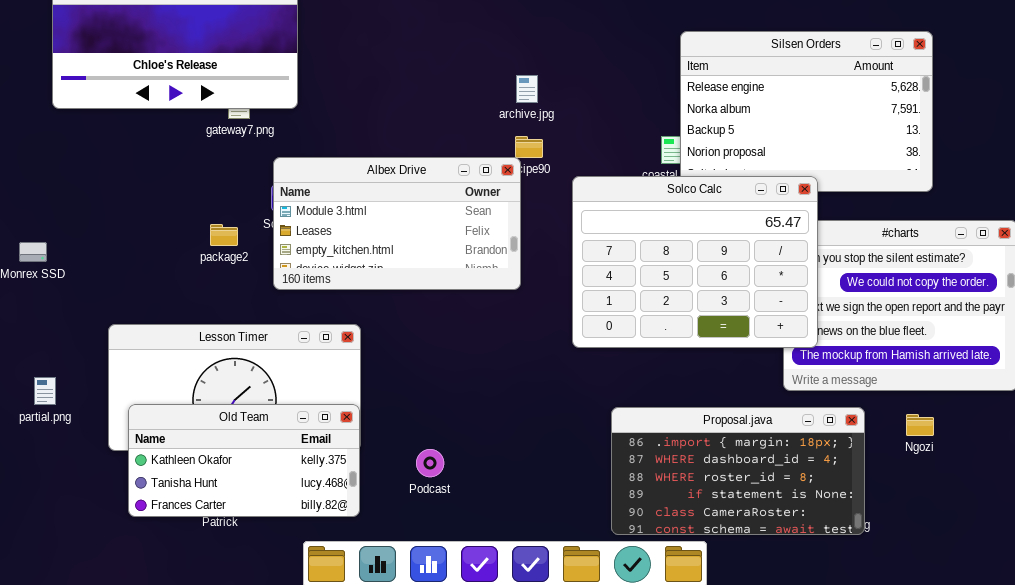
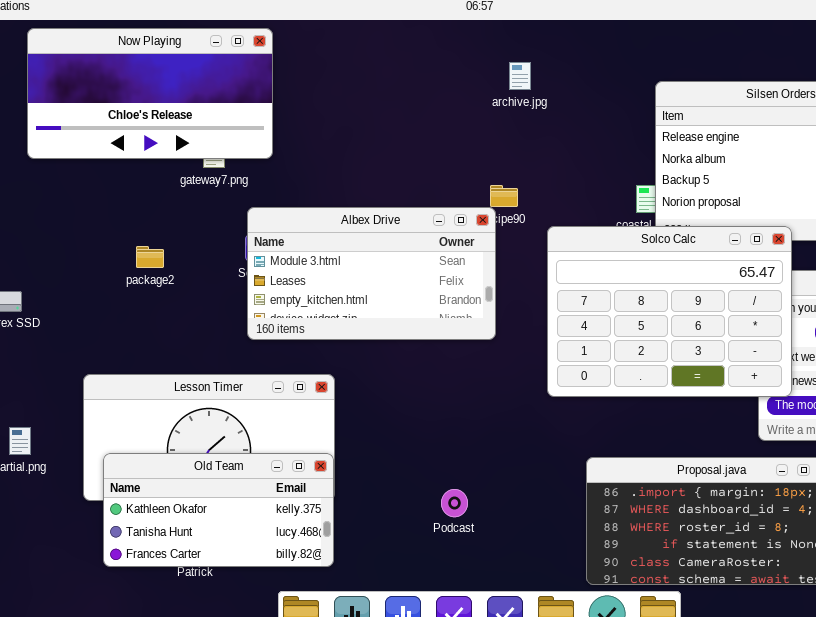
archive.jpg: [516,75,538,103] -> [509,62,531,90], moved
package2: [210,224,238,246] -> [136,246,164,268], moved
Podcast: [416,449,444,477] -> [441,489,468,517], moved

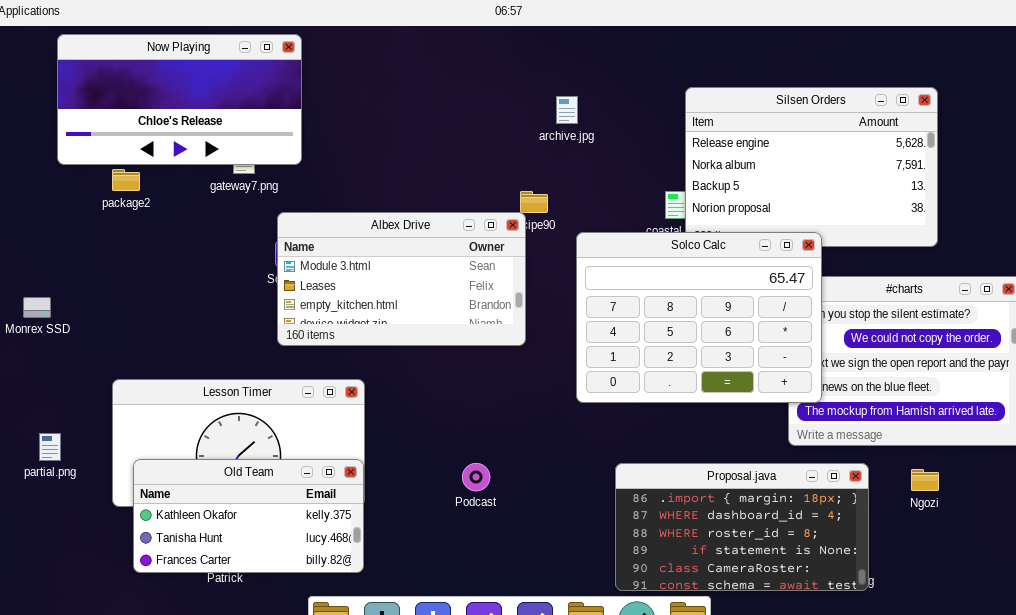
archive.jpg: [509,62,531,90] -> [556,96,578,124], moved
package2: [136,246,164,268] -> [112,169,140,191], moved
Podcast: [441,489,468,517] -> [462,463,490,491], moved

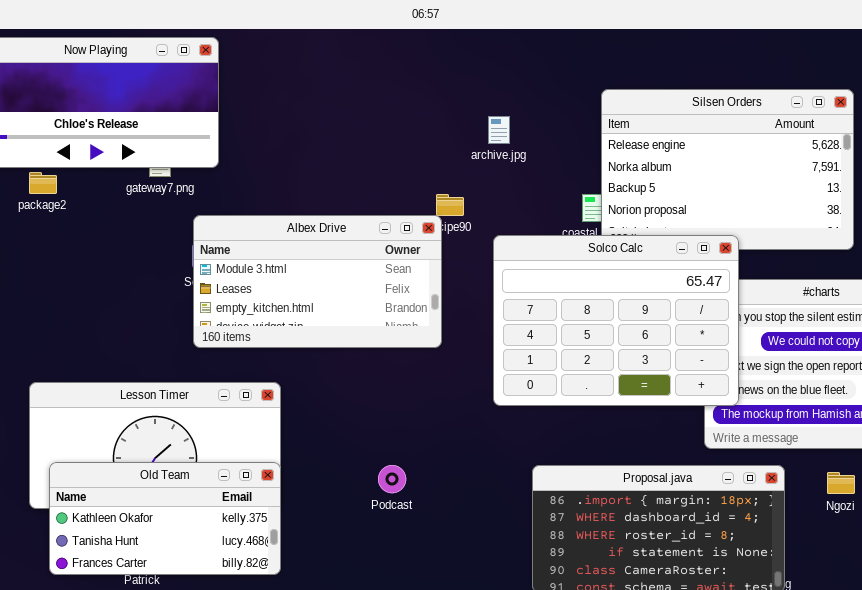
archive.jpg: [556,96,578,124] -> [488,116,510,144], moved

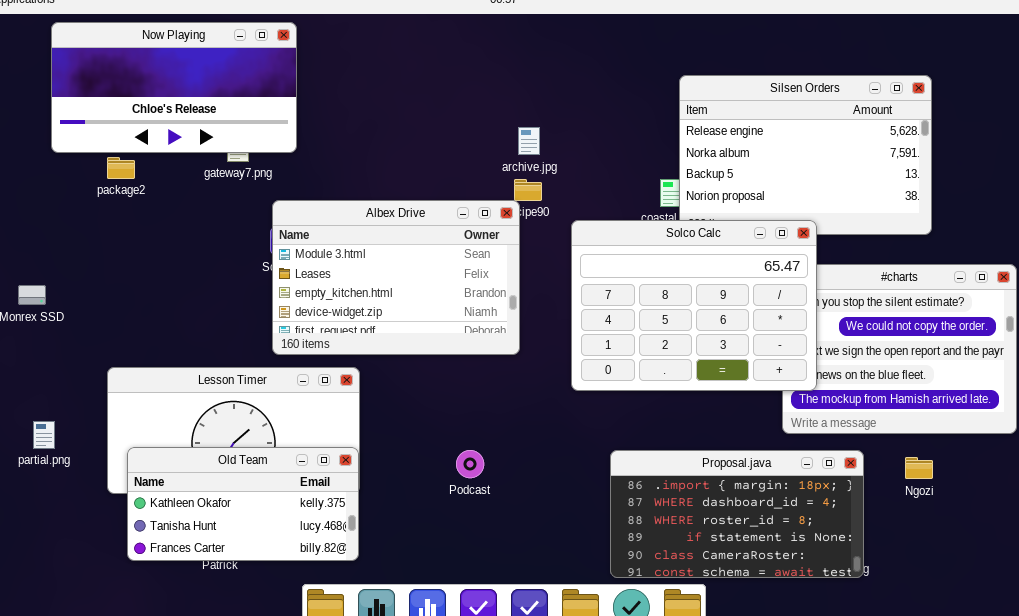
archive.jpg: [488,116,510,144] -> [518,127,540,155], moved
Albex Drive: [193,215,442,348] -> [272,200,520,355], resized

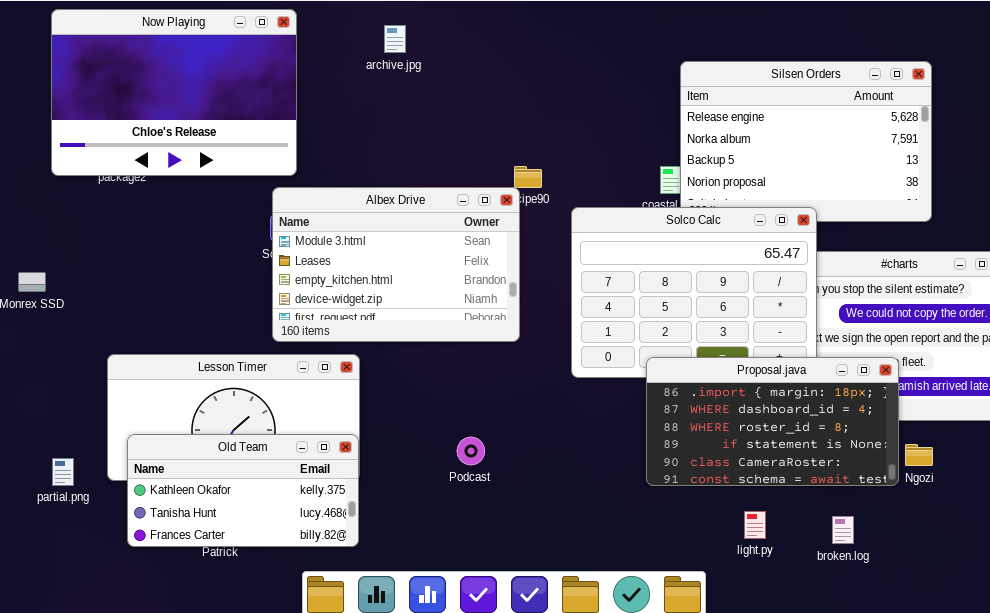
Now Playing: [51,22,297,153] -> [51,9,297,176], resized
archive.jpg: [518,127,540,155] -> [384,25,406,53], moved
partial.png: [33,421,55,449] -> [52,458,74,486], moved
Proposal.java: [610,450,864,578] -> [646,357,899,486], moved

